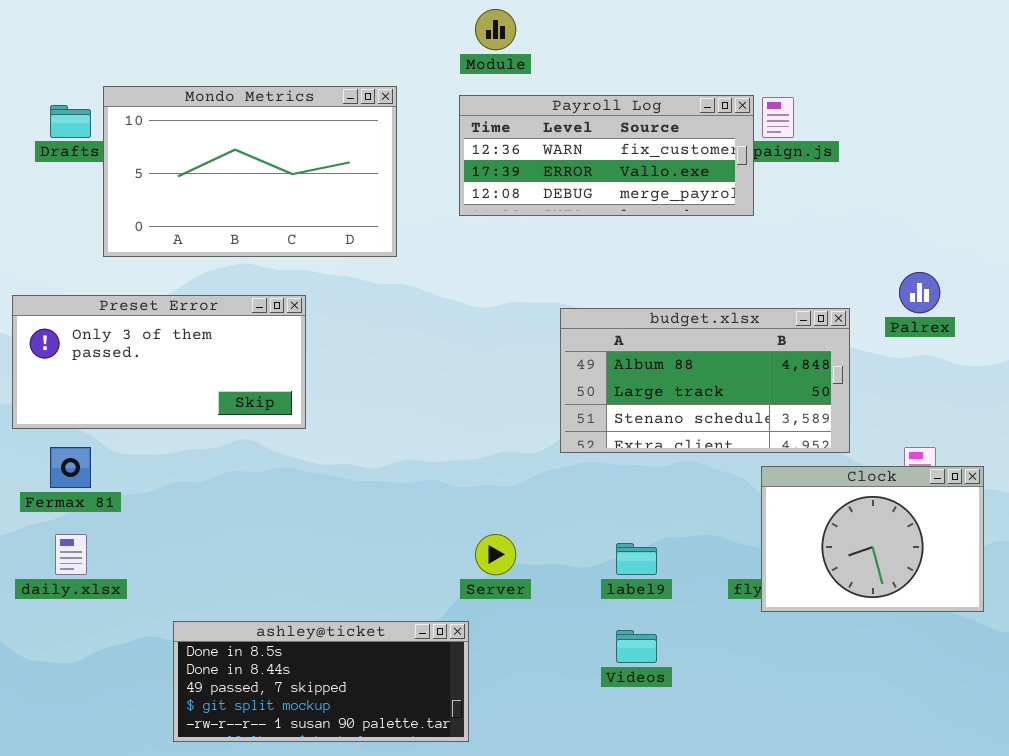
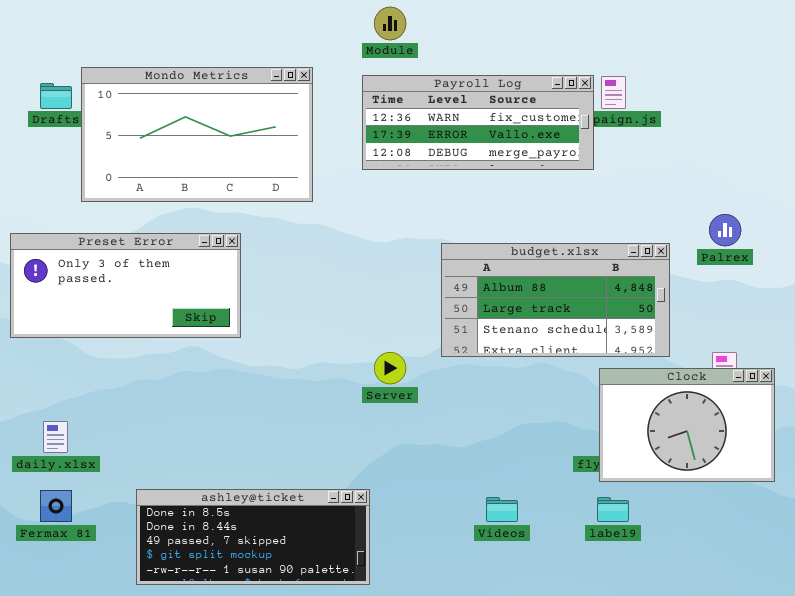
Fermax 81: [50,447,91,488] -> [40,490,72,522], moved
Server: [475,534,516,575] -> [374,352,406,384], moved
label9: [616,543,657,575] -> [597,497,629,522], moved

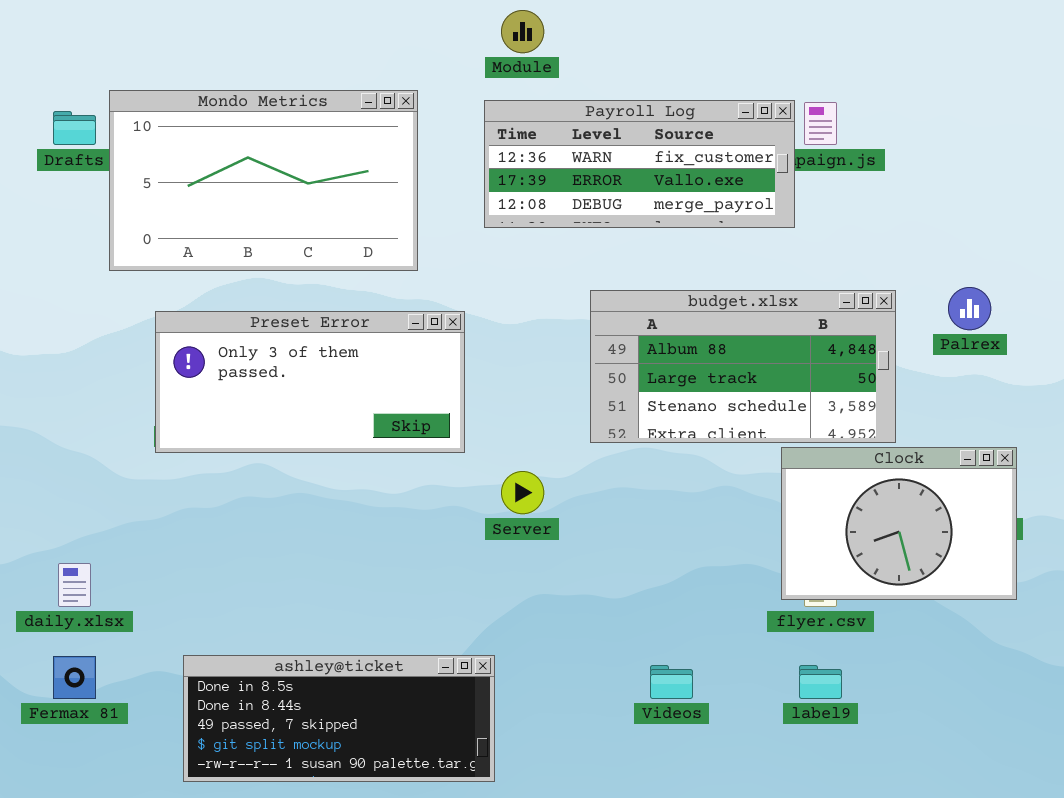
Preset Error: [10,233,241,338] -> [155,311,465,453], moved
budget.xlsx: [441,243,670,357] -> [590,290,896,443], moved
Clock: [599,368,775,482] -> [781,447,1017,600], moved

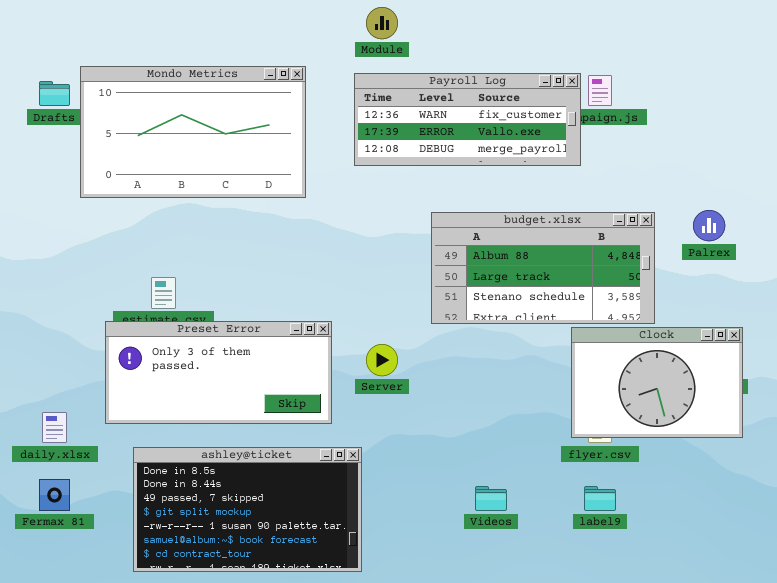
Preset Error: [155,311,465,453] -> [105,321,332,424], moved
ashley@ticket: [183,655,495,782] -> [133,447,362,572], resized

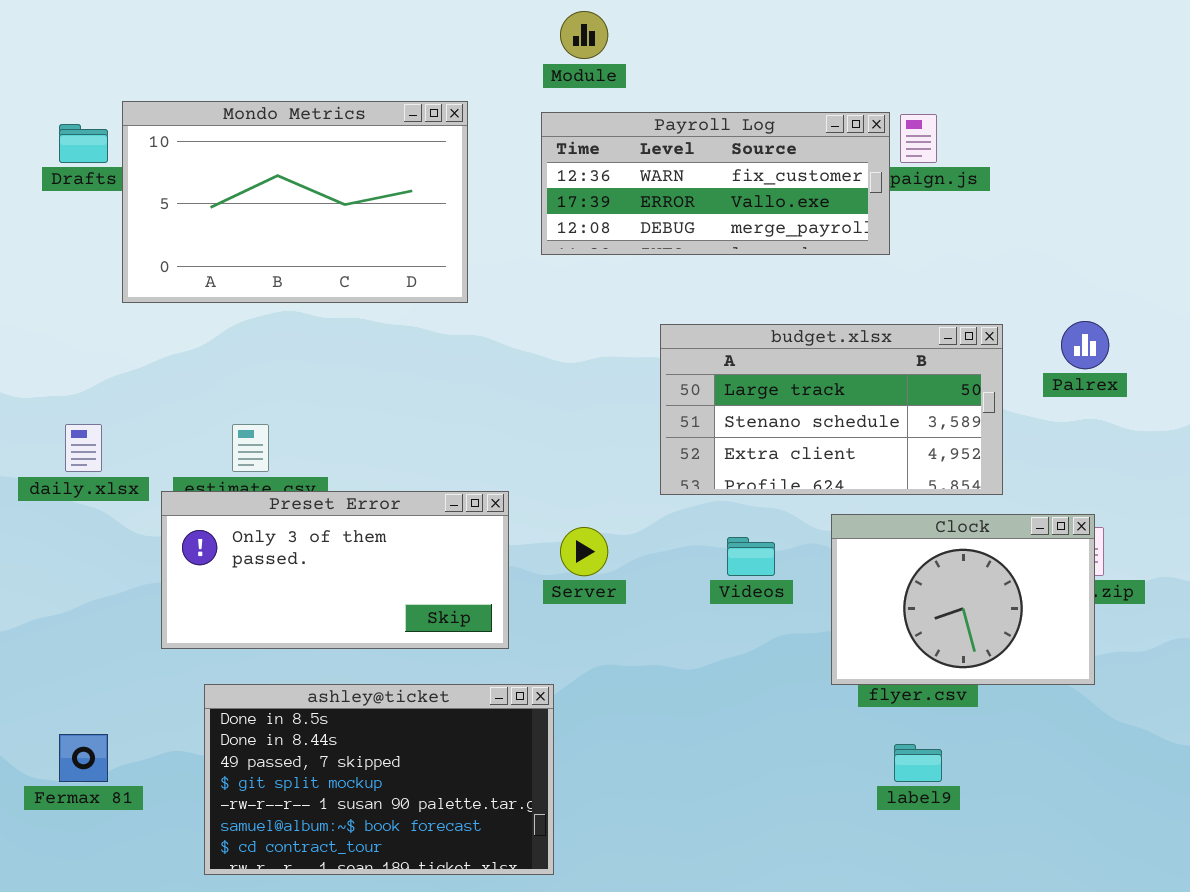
budget.xlsx: [431,212,655,324] -> [660,324,1003,495], scrolled down 1 row
Clock: [571,327,743,438] -> [831,514,1095,685], moved
daily.xlsx: [42,412,67,443] -> [65,424,102,472], moved
Videos: [475,486,507,511] -> [727,537,775,576], moved

